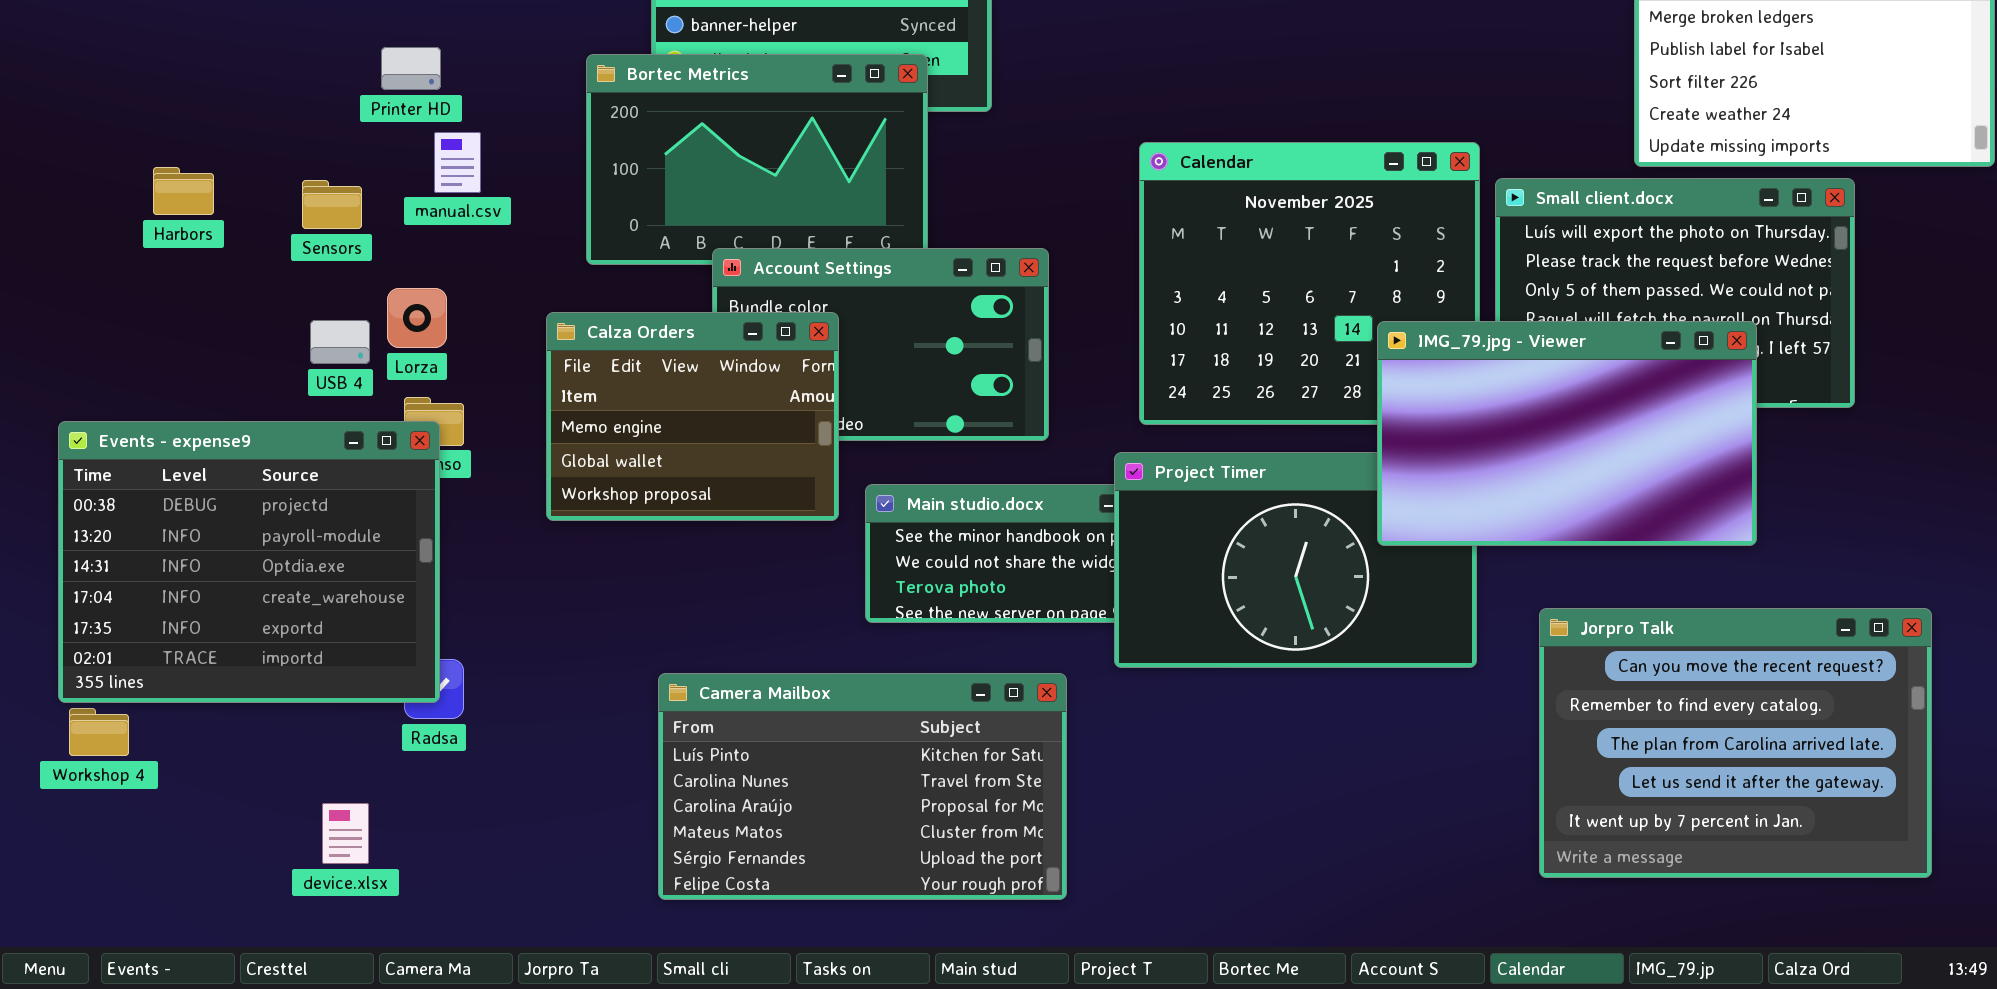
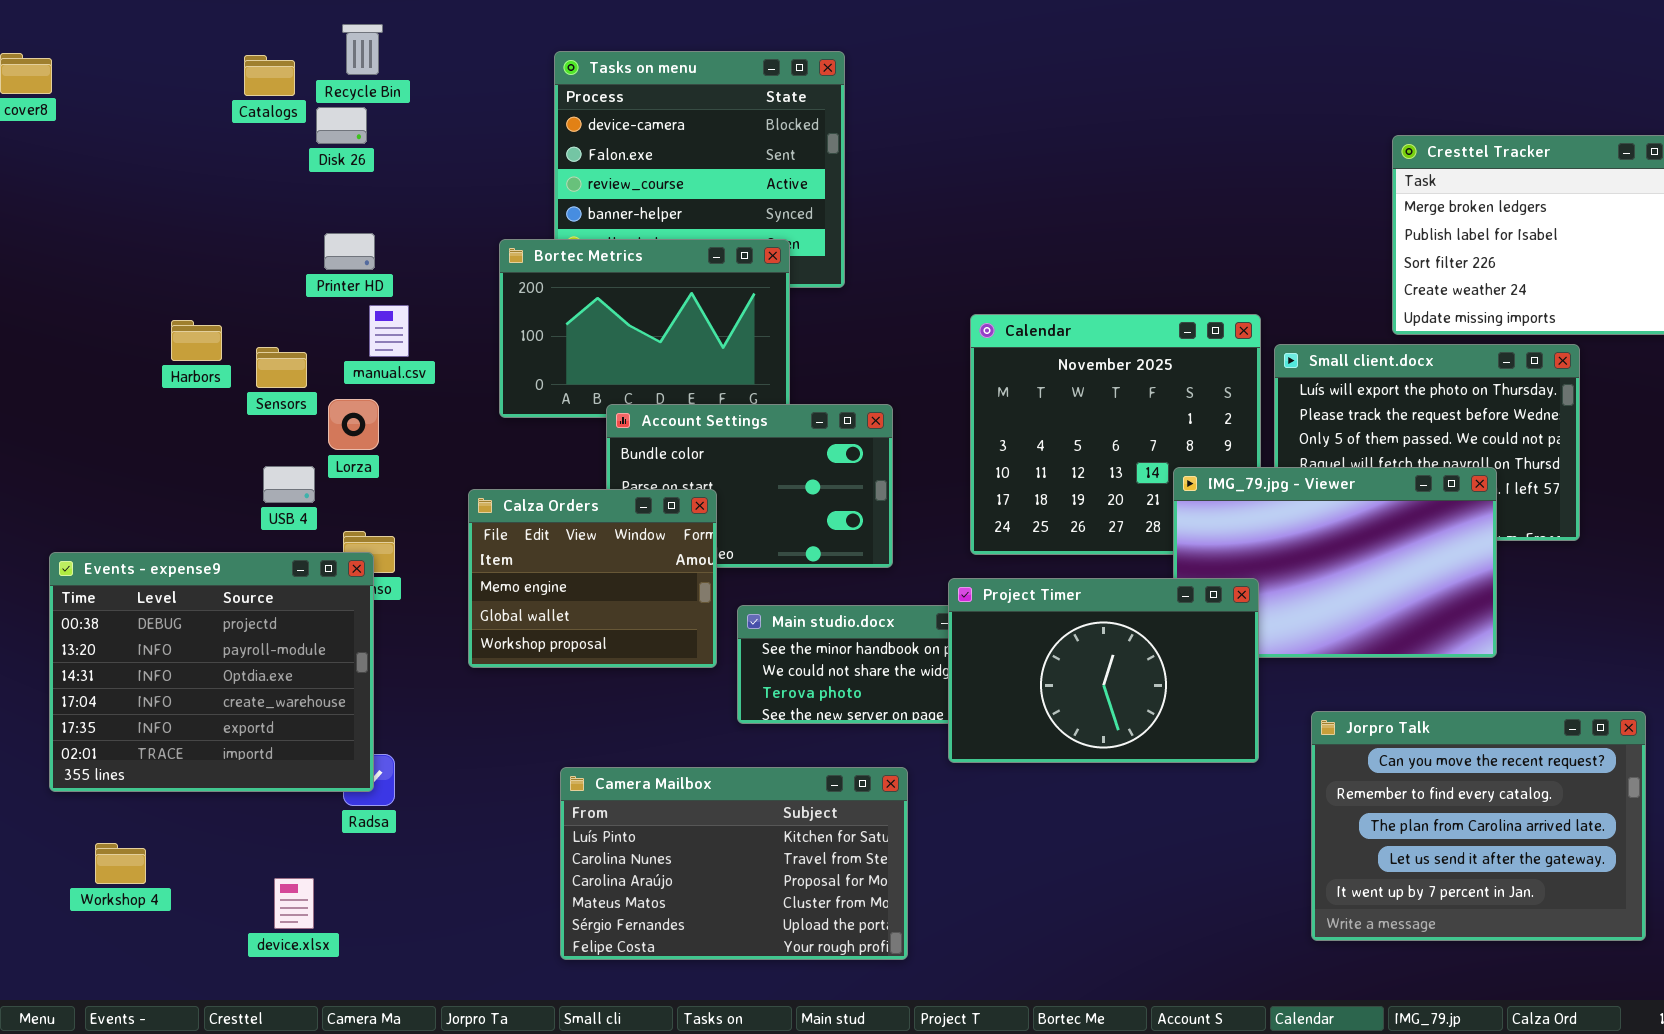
Harbors: [153,167,214,215] -> [171,320,222,361], moved
Lorza: [387,288,447,348] -> [328,399,379,450], moved
Calza Orders: [546,312,839,521] -> [468,489,717,668], moved
Project Timer: [1114,452,1477,668] -> [948,578,1259,763], raised
Workshop 4: [69,708,129,756] -> [95,843,146,884], moved

